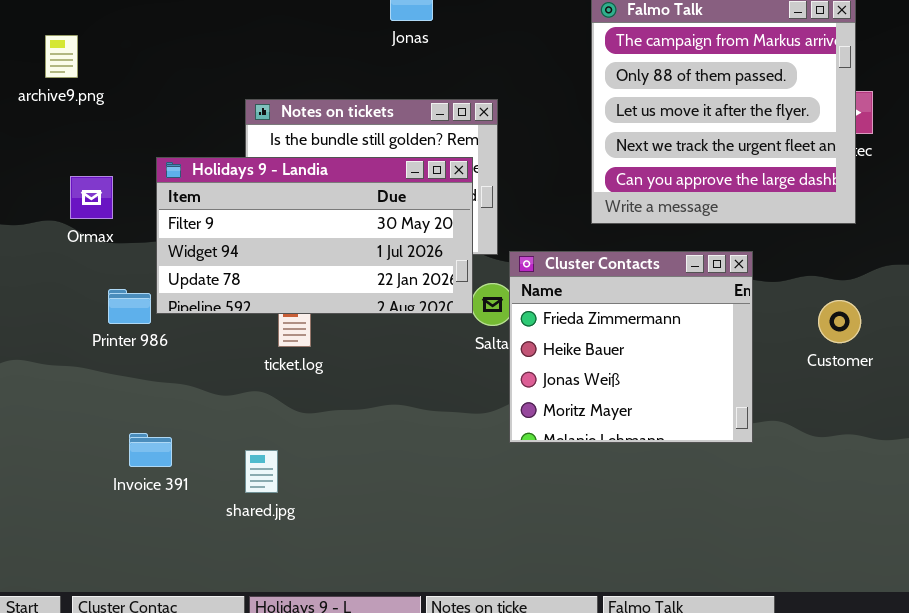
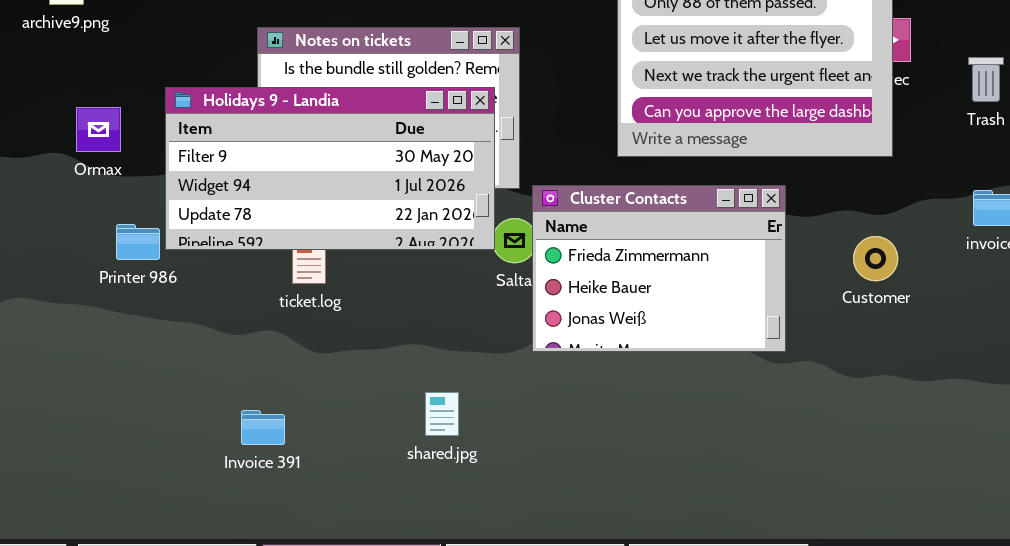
Cluster Contacts: [509,251,753,443] -> [532,185,786,352], resized
Invoice 391: [129,433,172,467] -> [241,410,285,445], moved
shared.jpg: [245,450,278,493] -> [425,392,459,436], moved

